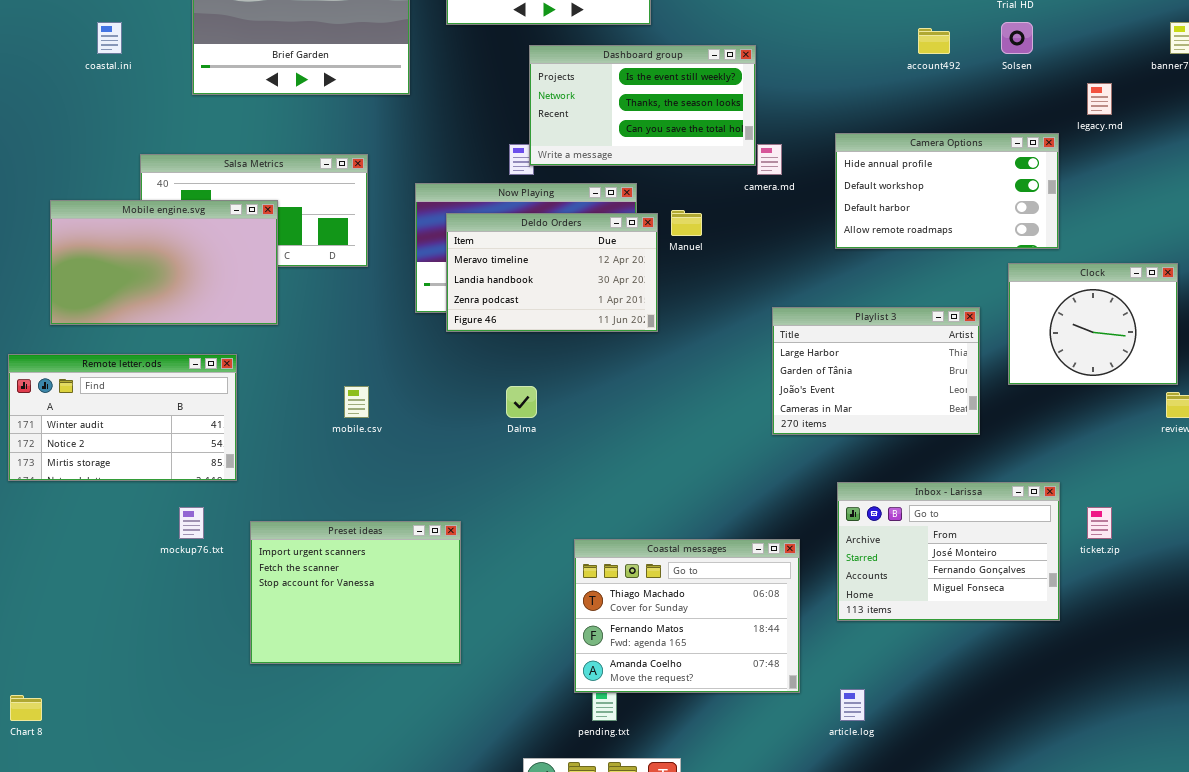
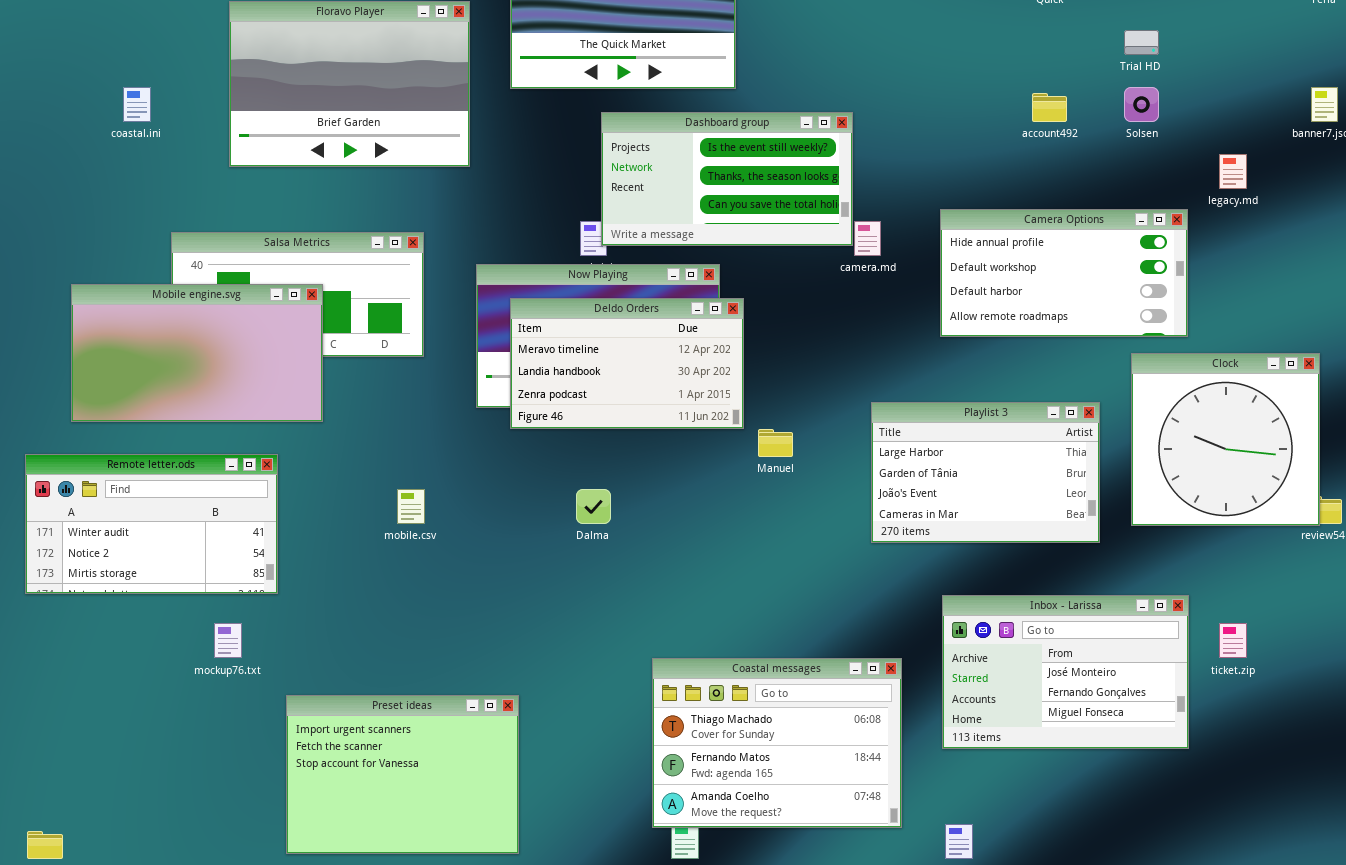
Manuel: [671,210,702,236] -> [758,429,793,457], moved
Clock: [1008,263,1178,385] -> [1131,353,1320,526], resized
Preset ideas: [250,521,461,664] -> [286,695,519,854], moved

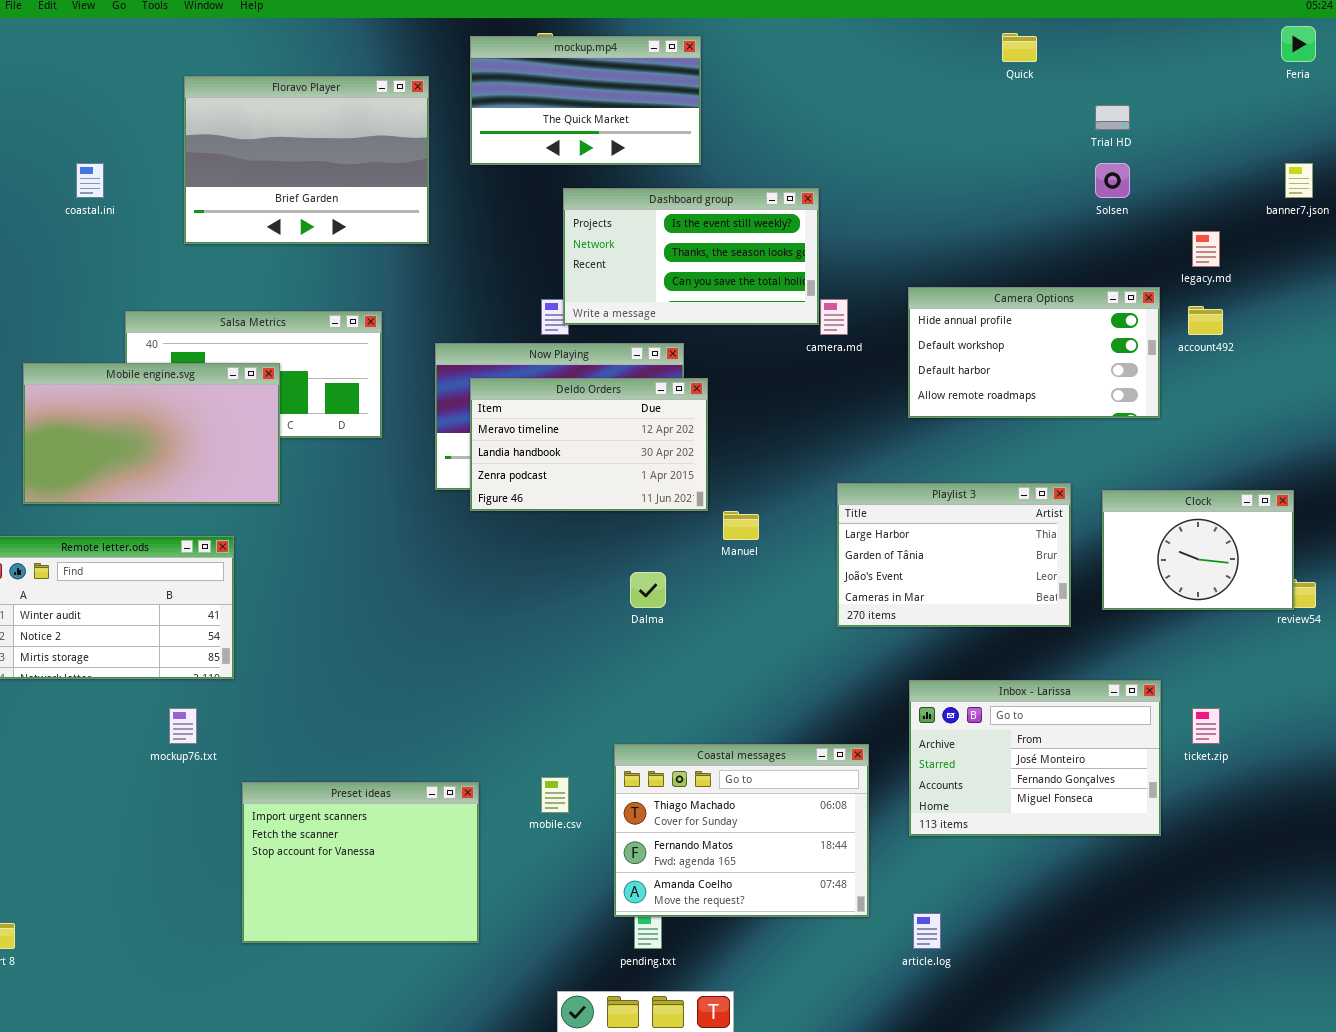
account492: [1032,93,1067,122] -> [1188,306,1223,335], moved
Clock: [1131,353,1320,526] -> [1102,490,1294,610], resized
mobile.csv: [397,489,425,524] -> [541,777,569,813], moved
Dalma: [576,489,611,524] -> [630,572,666,608], moved

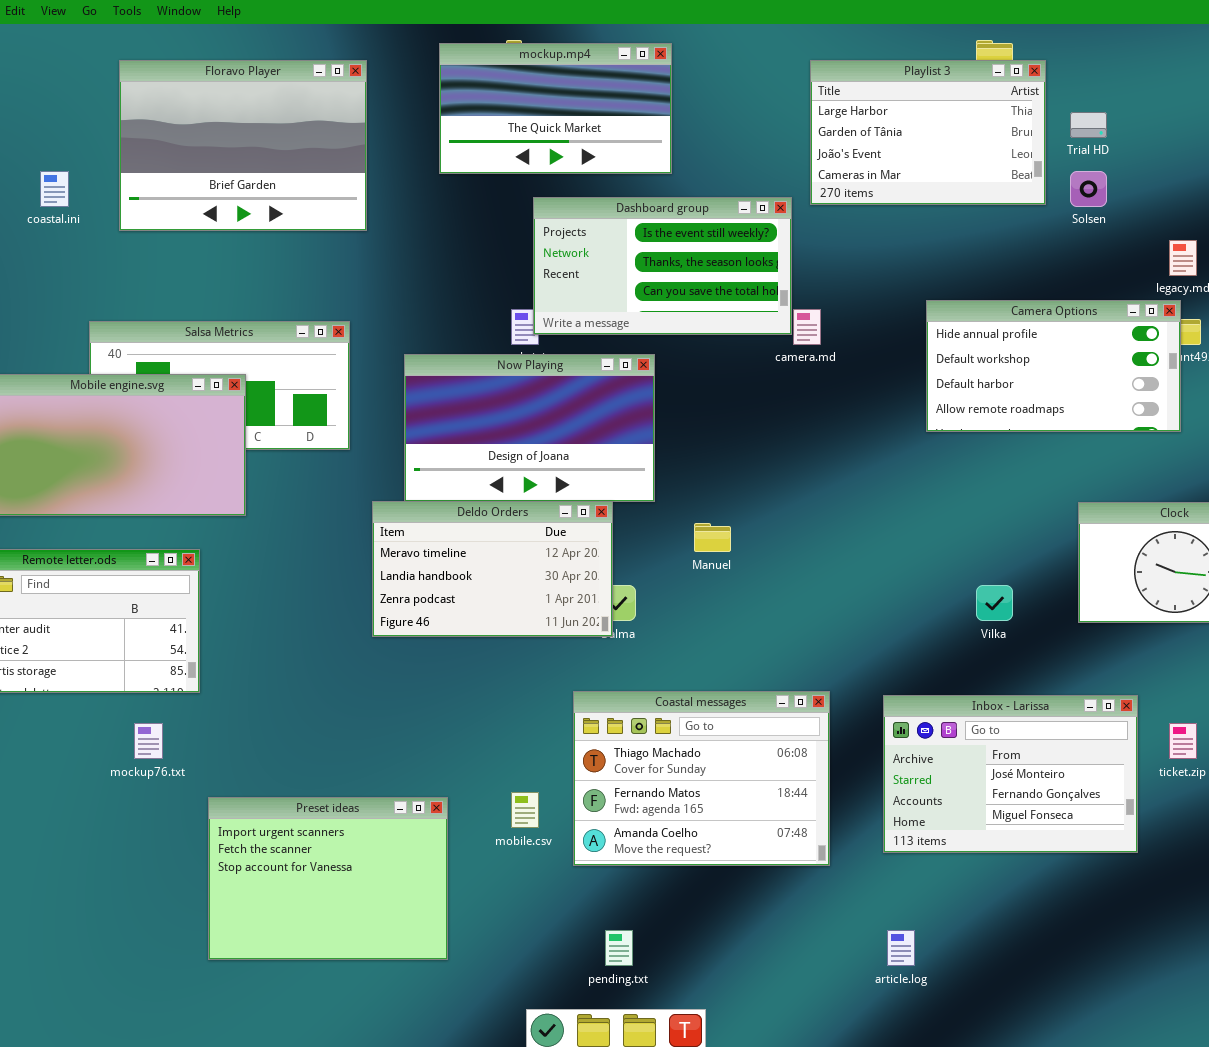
Floravo Player: [184,76,429,244] -> [119,60,367,231], moved
Camera Options: [908,287,1160,418] -> [926,300,1181,432], moved
Deldo Orders: [470,378,708,511] -> [372,501,613,637], moved
Playlist 3: [837,483,1071,627] -> [810,60,1046,205], moved
Coastal messages: [614,744,869,917] -> [573,691,830,866], moved

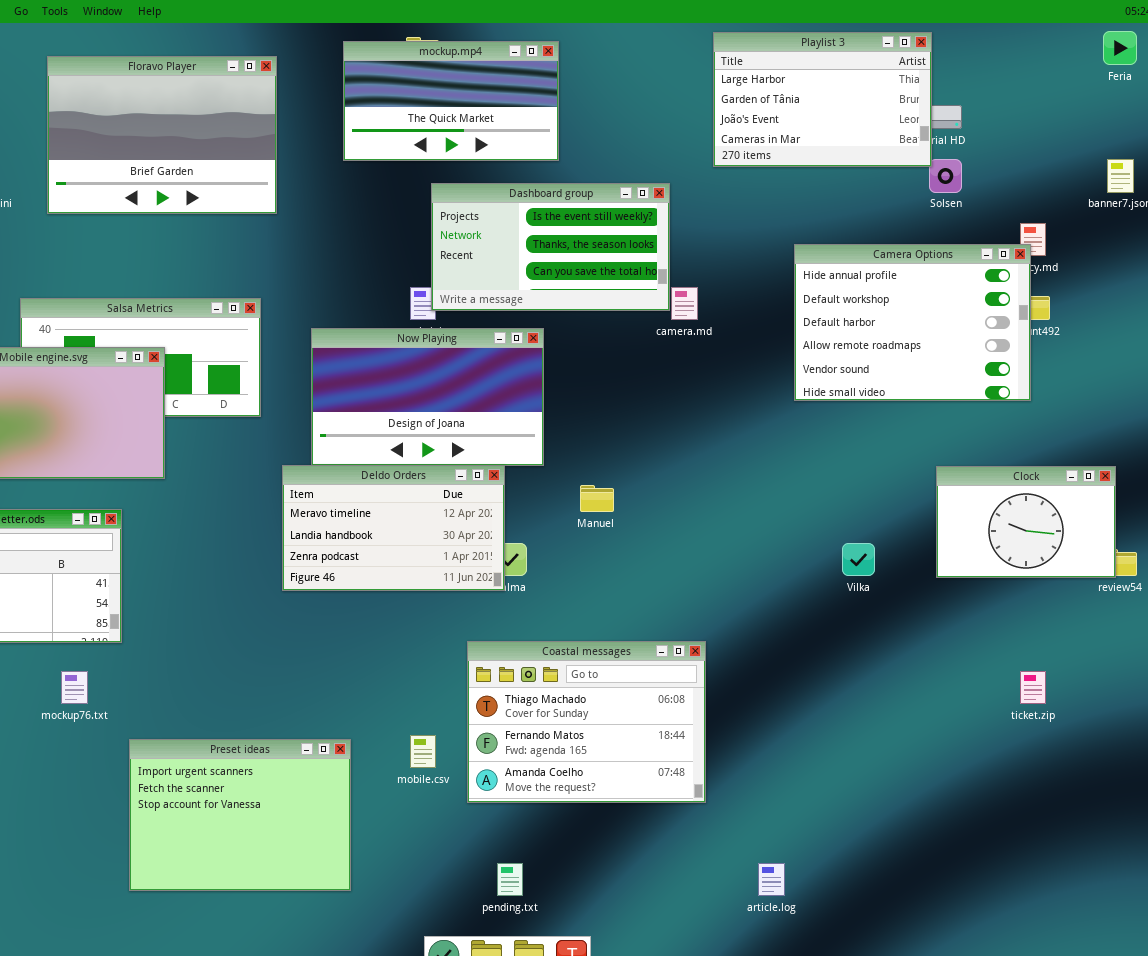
Playlist 3: [810,60,1046,205] -> [713,32,932,167], moved
Camera Options: [926,300,1181,432] -> [794,244,1031,401], resized
Inbox - Larissa: [883,695,1138,853] -> none, closed

